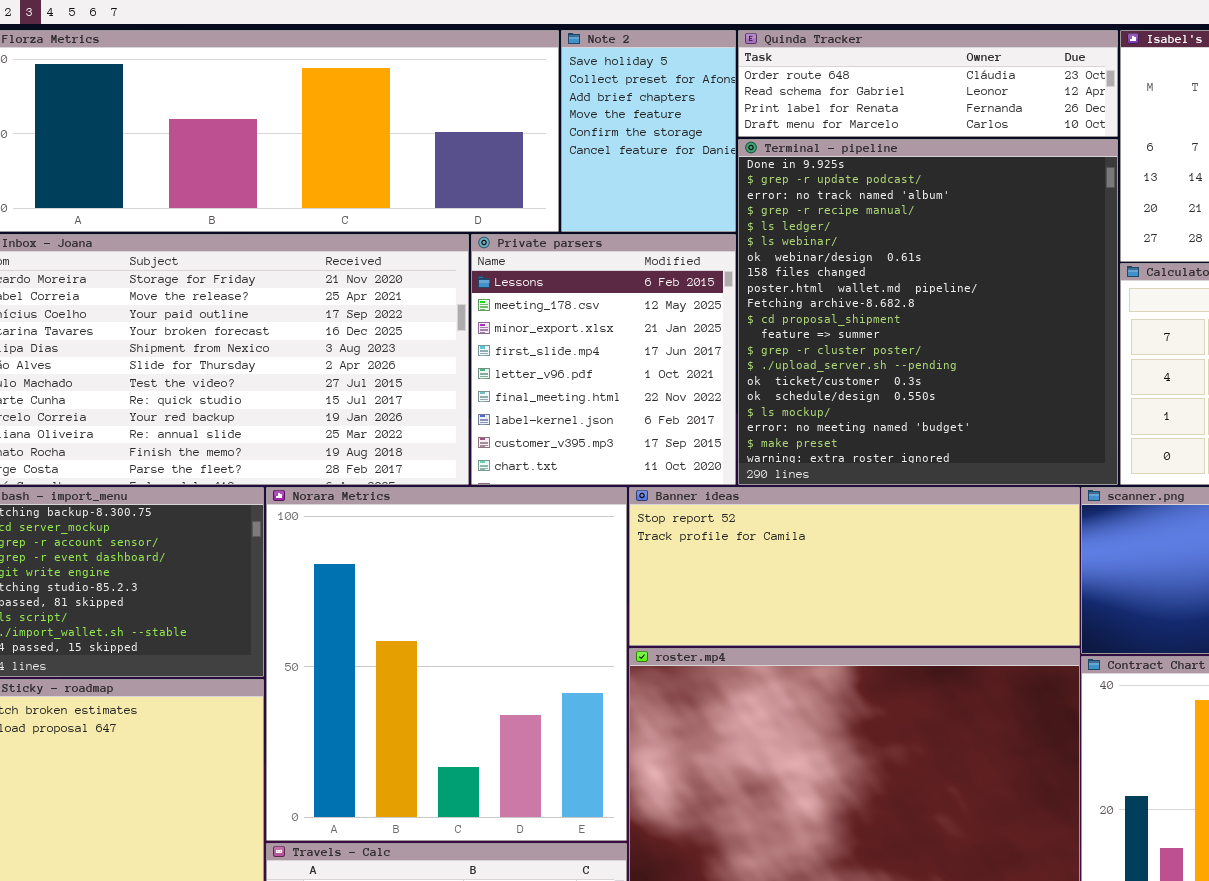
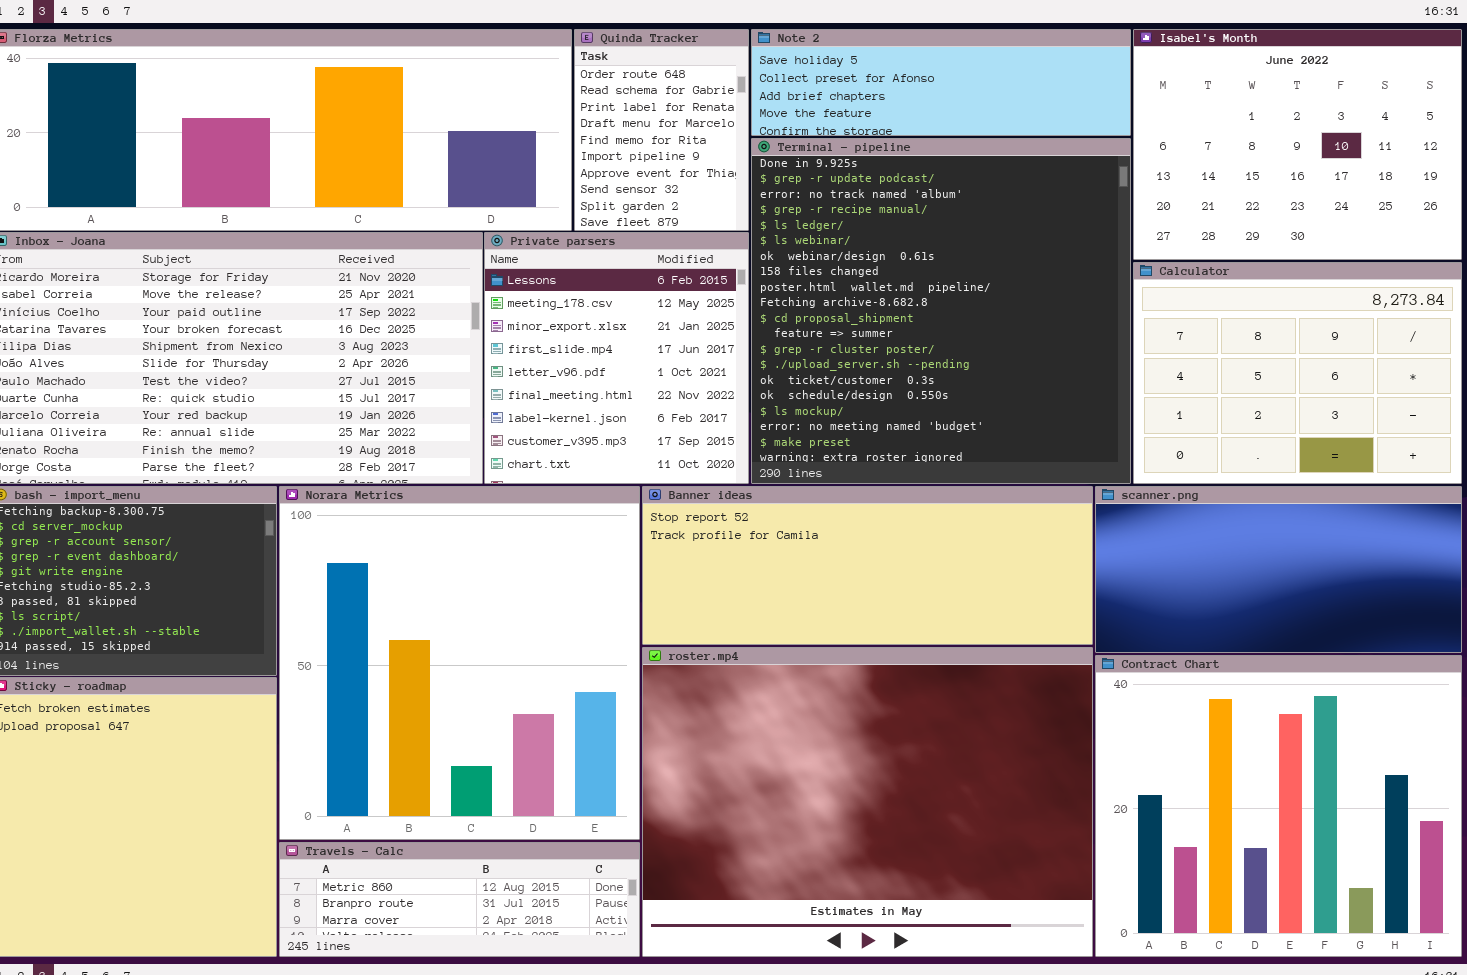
Note 2: [561,30,736,232] -> [751,29,1131,136], moved, resized
Quinda Tracker: [738,30,1118,137] -> [574,29,749,231], moved, resized

